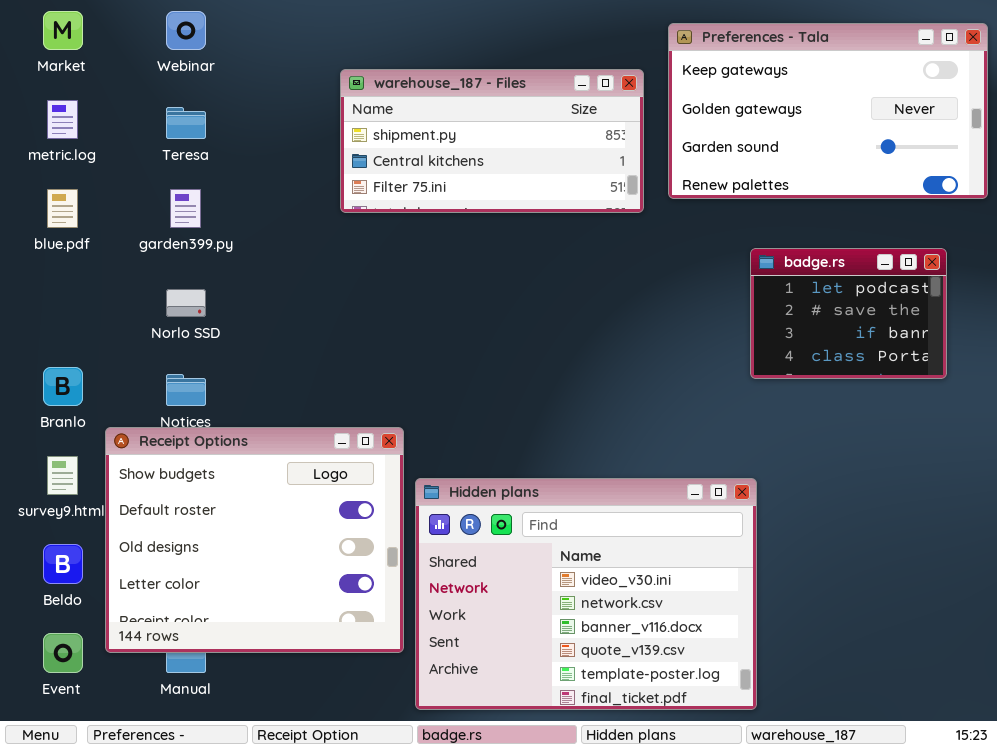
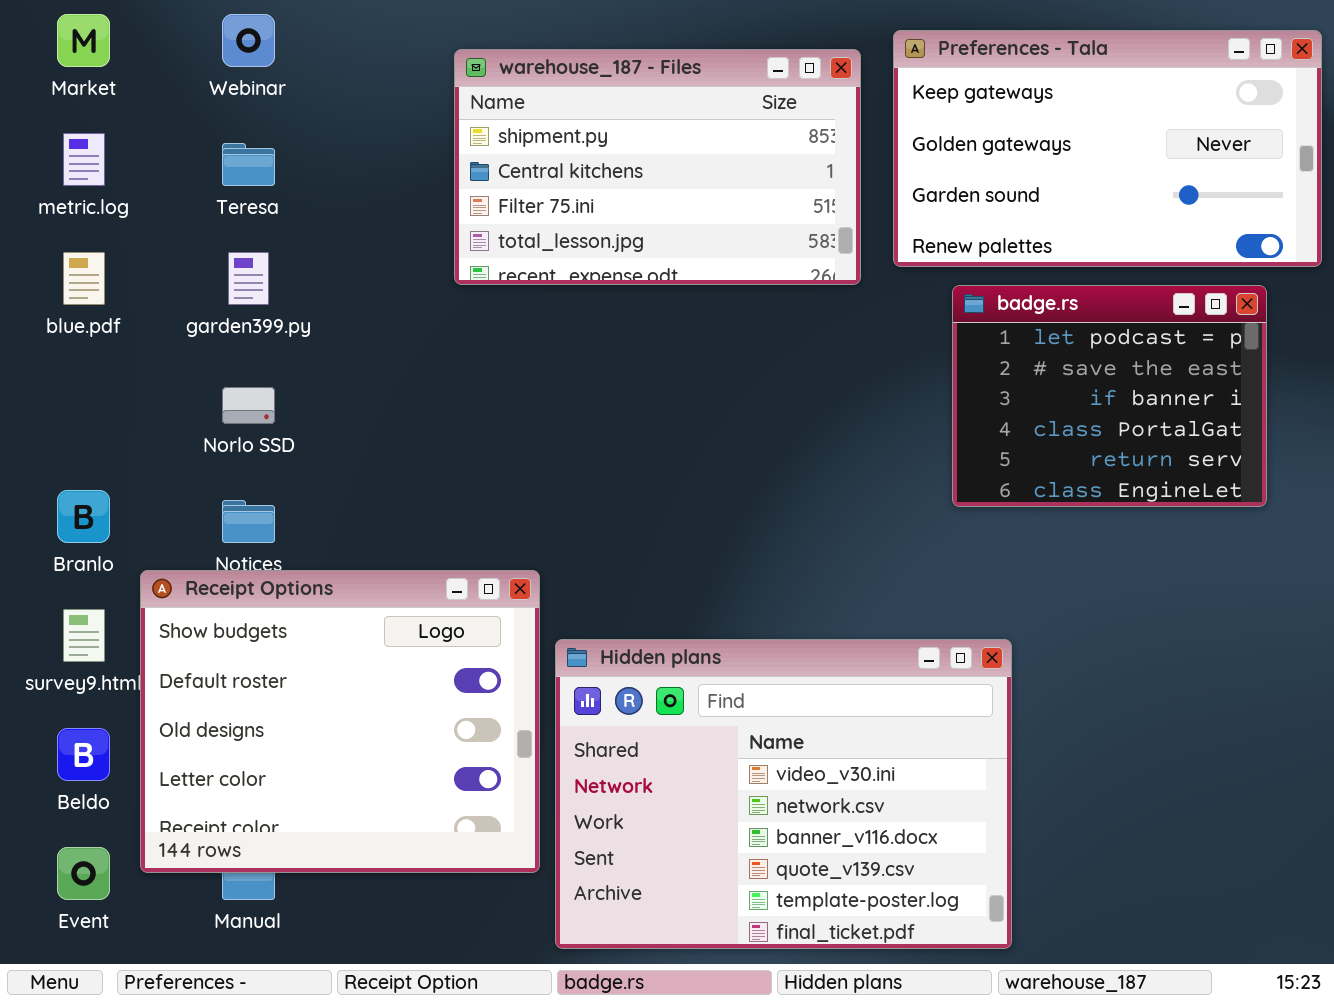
warehouse_187 - Files: [340,69,644,213] -> [454,49,861,285], resized
badge.rs: [750,248,947,379] -> [952,285,1267,507], resized

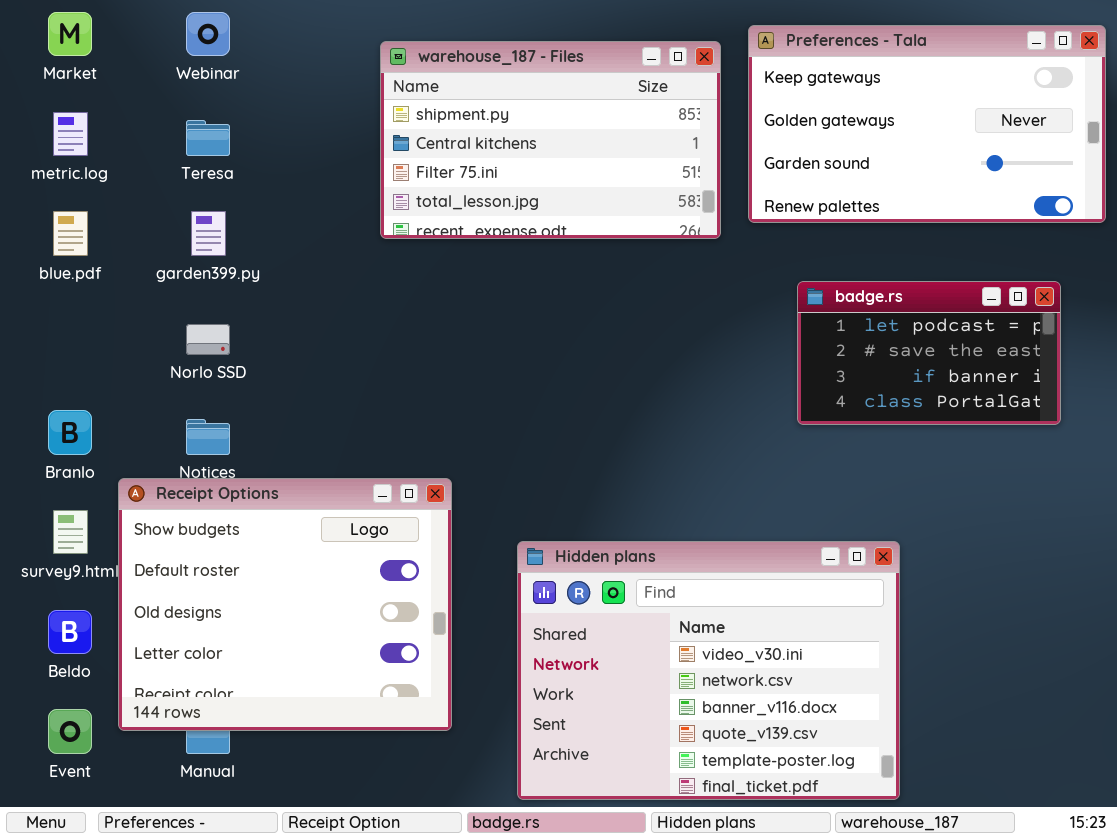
badge.rs: [952,285,1267,507] -> [797,281,1061,425], resized
Hidden plans: [555,639,1012,949] -> [517,541,900,800], moved

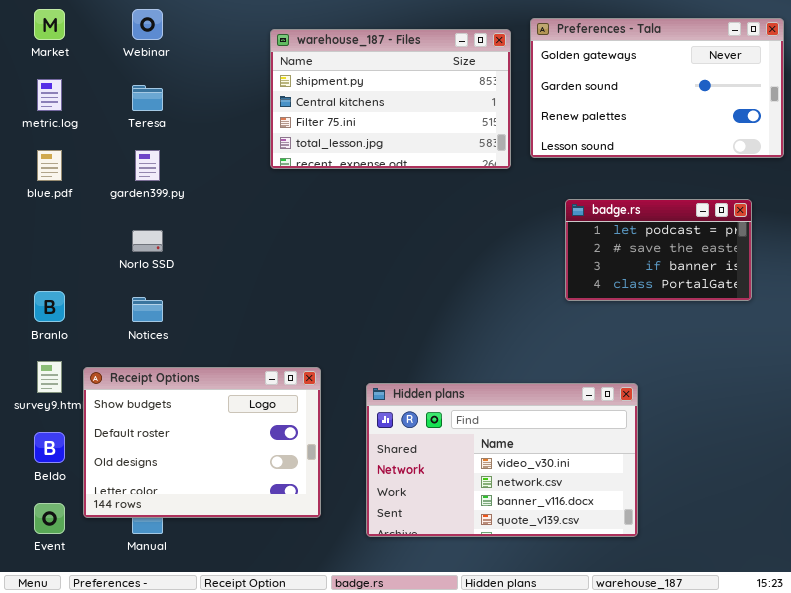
Preferences - Tala: [748,25,1106,223] -> [530,18,784,158], scrolled down 1 row
Receipt Options: [118,478,452,731] -> [83,367,321,518], resized
Hidden plans: [517,541,900,800] -> [366,383,638,537], resized

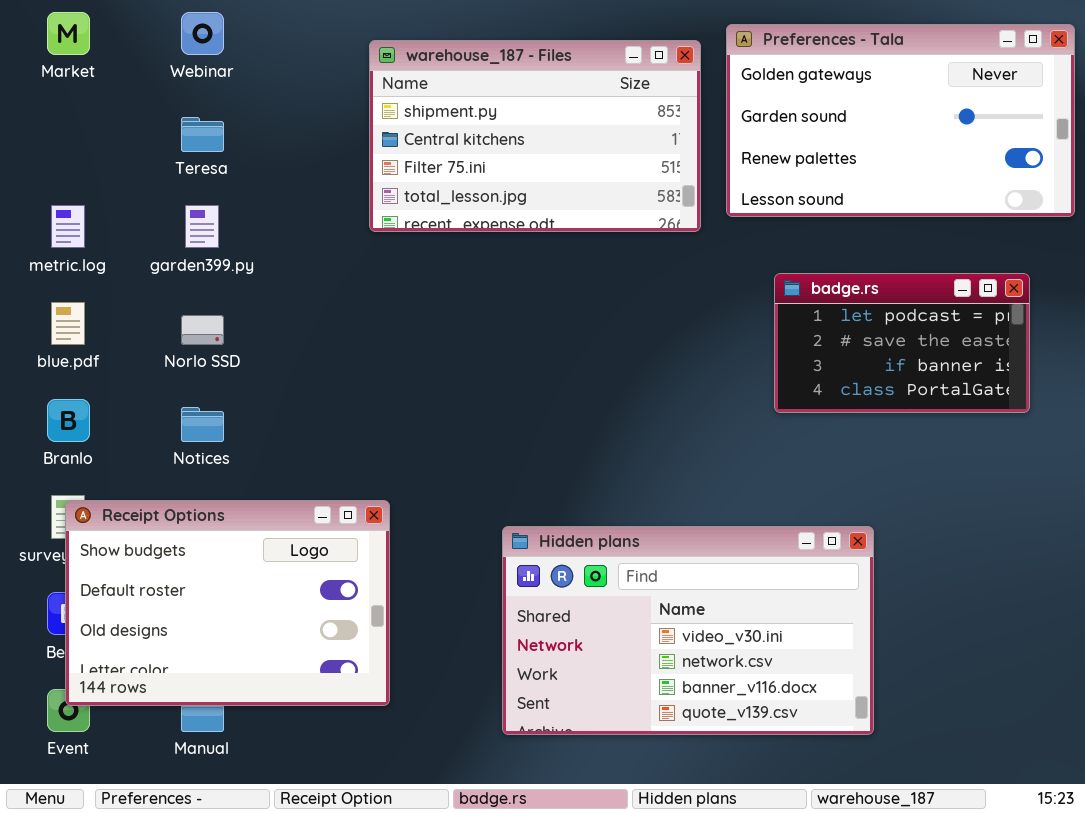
metric.log: [37,79,62,111] -> [51,205,85,248], moved
blue.pdf: [37,150,62,181] -> [51,302,85,345], moved
Receipt Options: [83,367,321,518] -> [65,500,390,706], moved

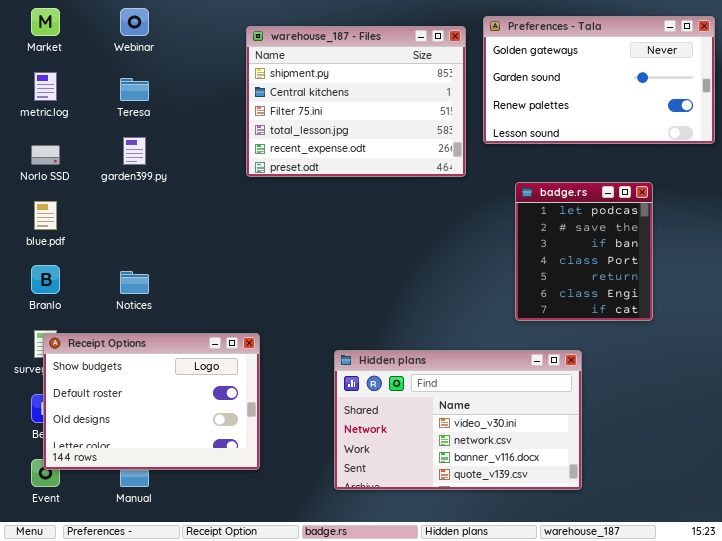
warehouse_187 - Files: [369,40,701,232] -> [246,26,466,177], resized
metric.log: [51,205,85,248] -> [34,72,57,101], moved
badge.rs: [774,273,1030,413] -> [515,182,653,321], resized
Norlo SSD: [181,315,224,345] -> [31,145,60,165], moved

